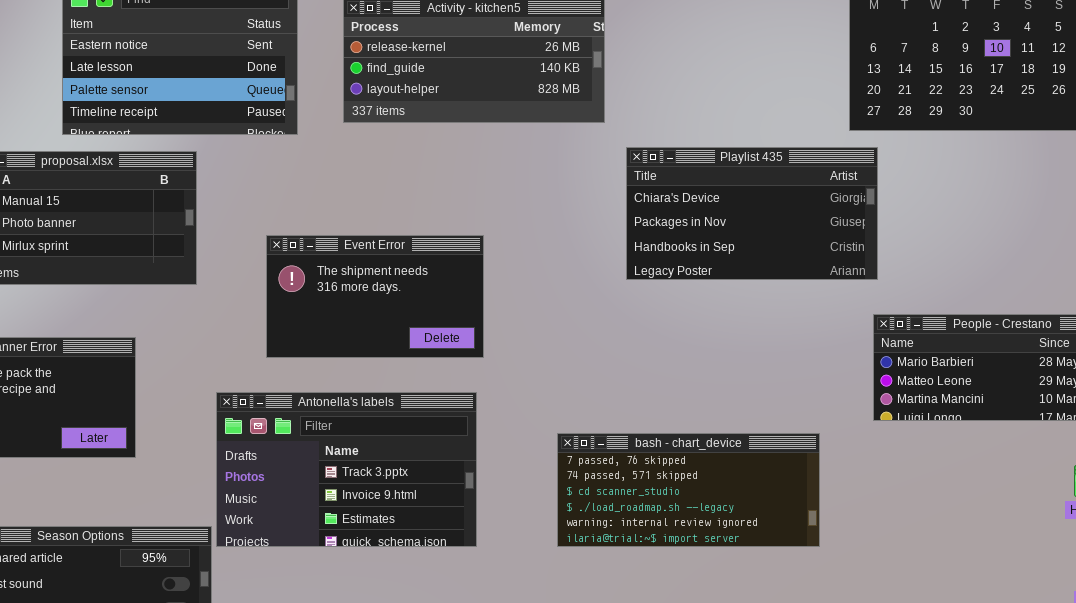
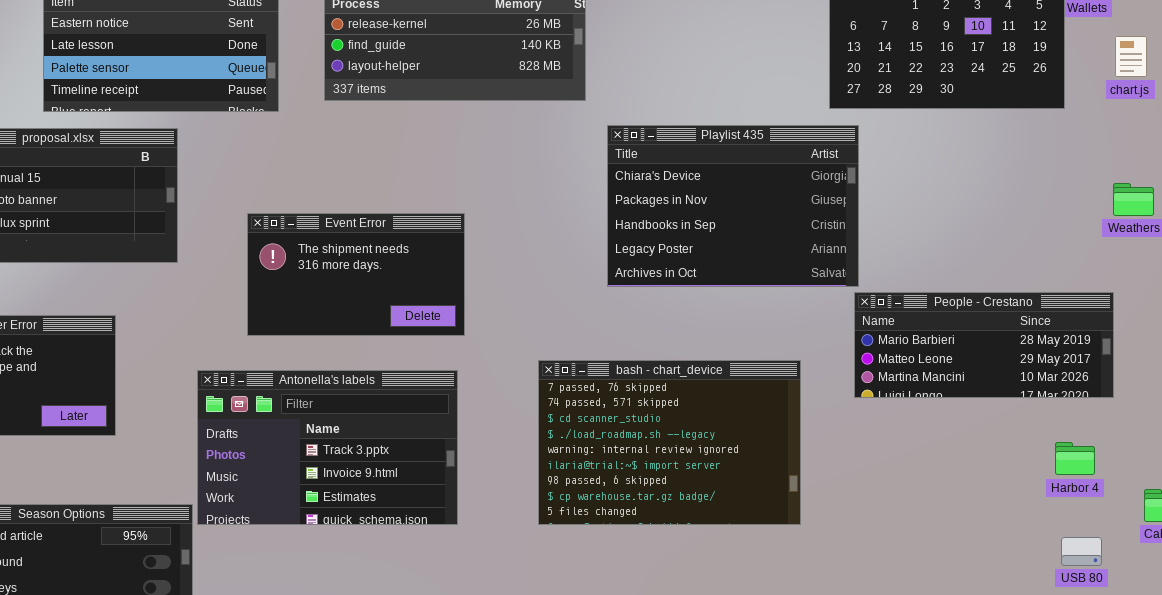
Playlist 435: [626,147,878,280] -> [607,125,859,287], resized
bash - chart_device: [557,433,820,547] -> [538,360,801,525], resized

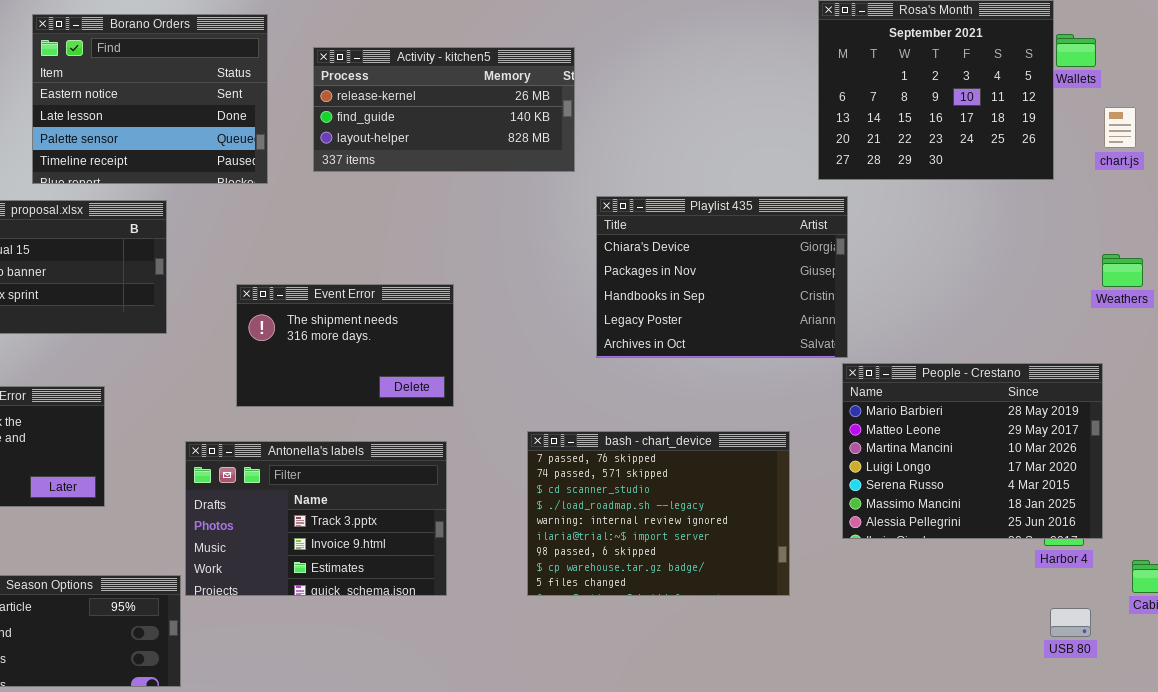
People - Crestano: [854,292,1114,398] -> [842,363,1103,539], resized

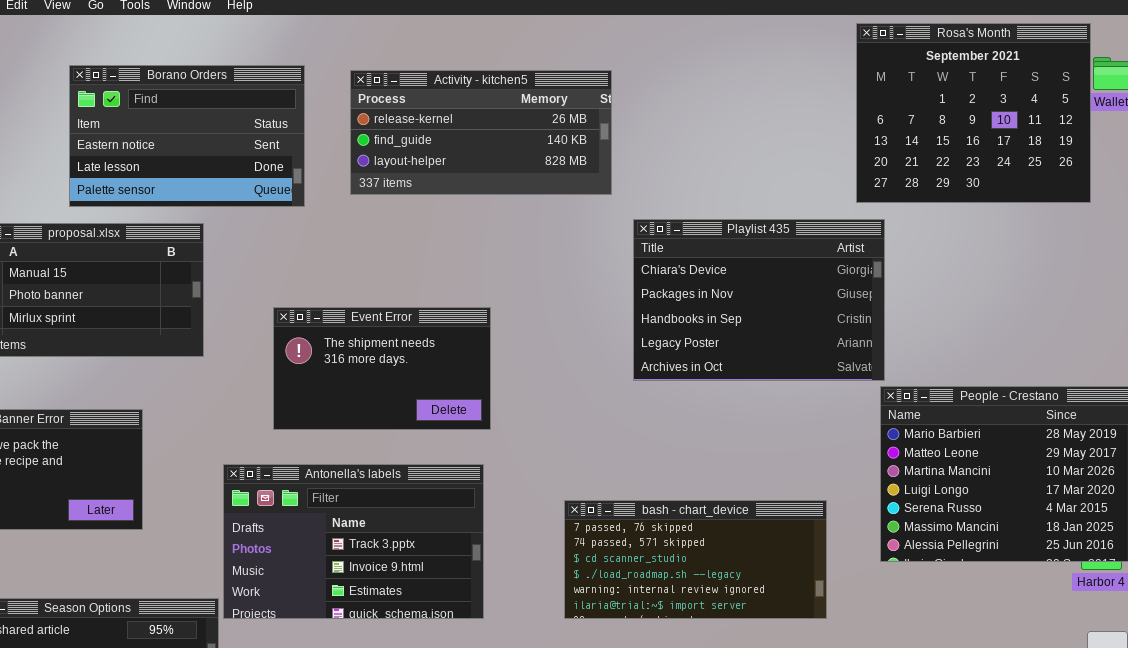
Borano Orders: [32,14,268,184] -> [69,65,305,207], resized
bash - chart_device: [527,431,790,596] -> [564,500,827,619], resized

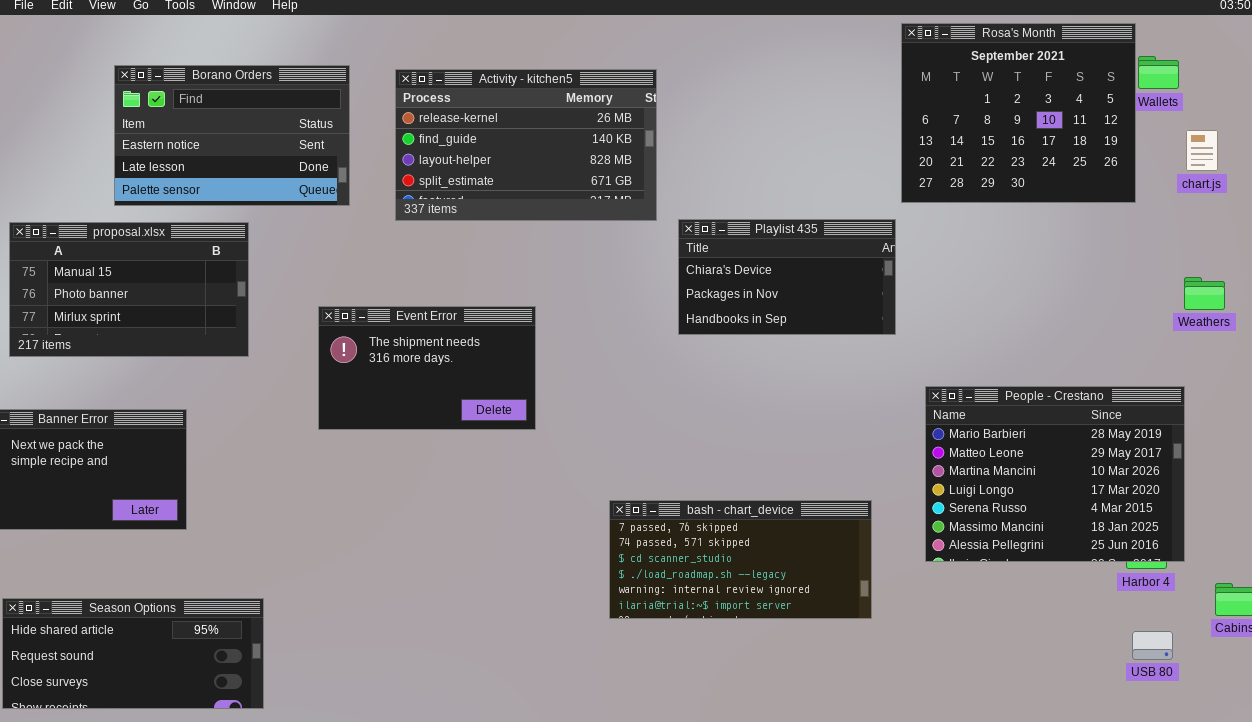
Activity - kitchen5: [350,70,612,195] -> [395,69,657,221], resized
Playlist 435: [633,219,885,381] -> [678,219,896,335], resized
Antonella's labels: [223,464,484,619] -> none, closed

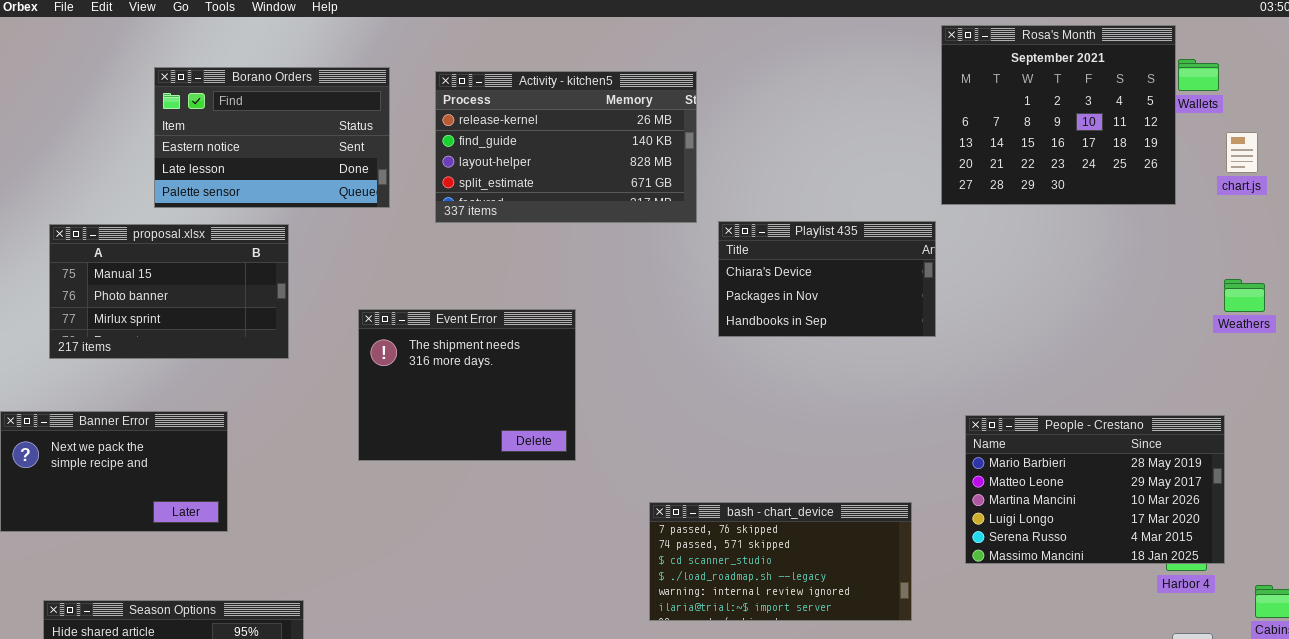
Event Error: [318,306,536,430] -> [358,309,576,461], resized
People - Crestano: [925,386,1185,562] -> [965,415,1225,564], resized

